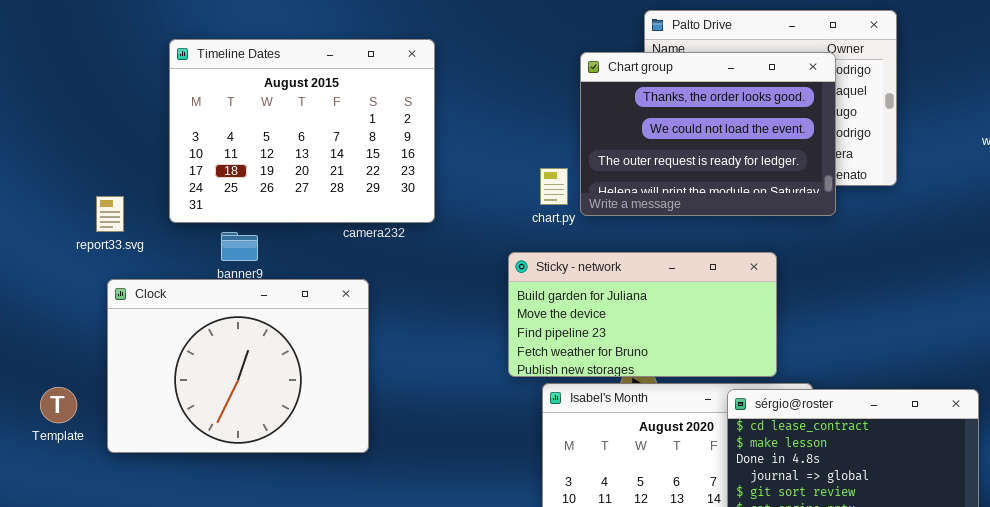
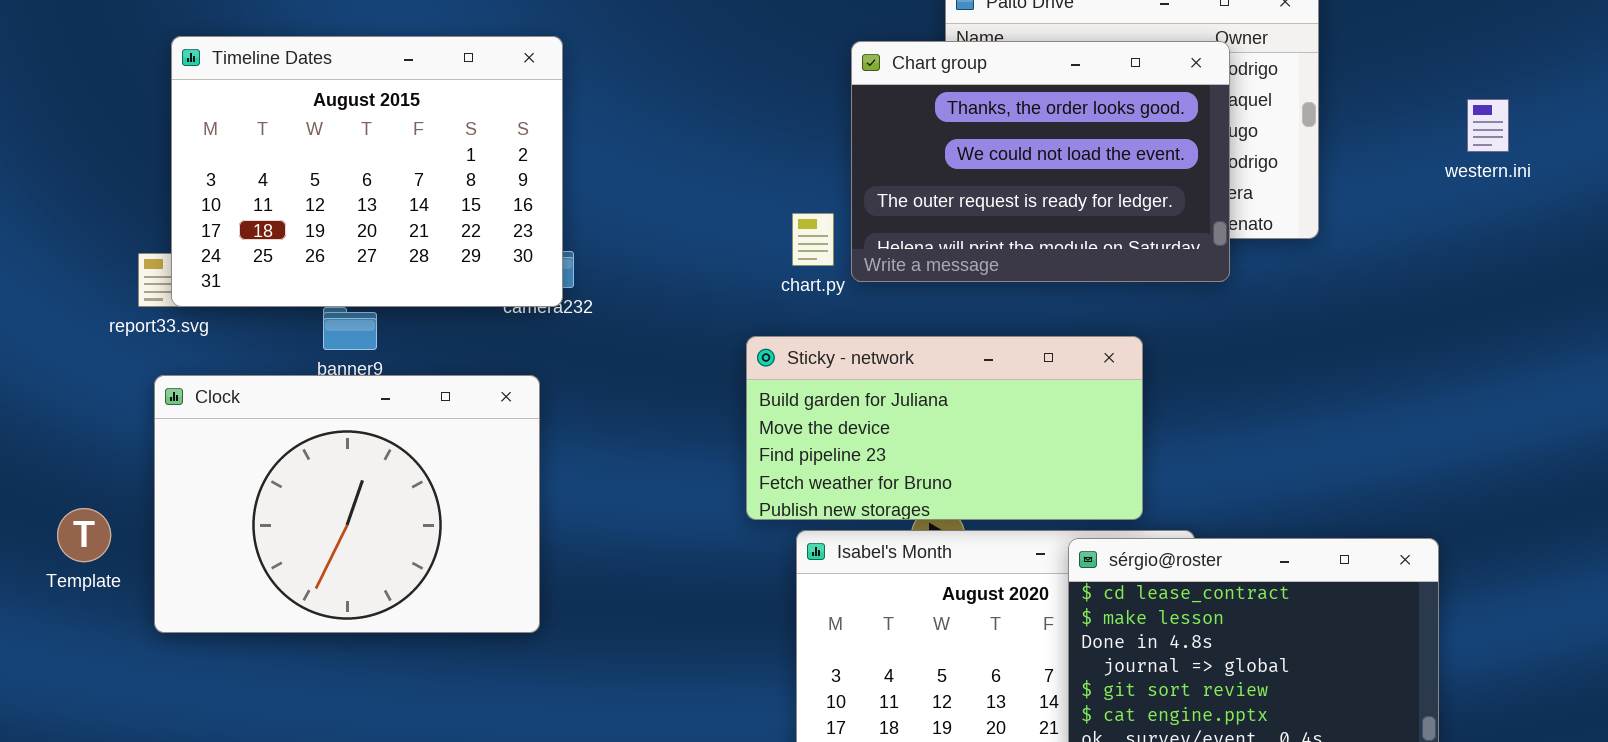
Timeline Dates: [169,39,435,223] -> [171,36,563,307], moved
Template: [40,387,77,423] -> [57,508,111,562], moved

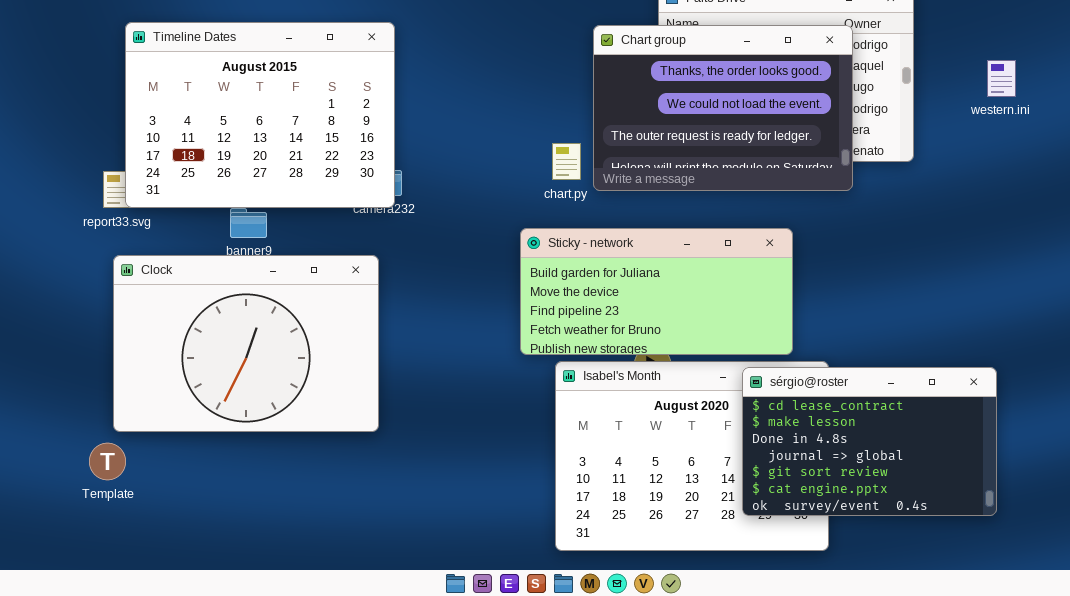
western.ini: [1467,99,1509,152] -> [987,60,1016,97], moved
Template: [57,508,111,562] -> [89,443,126,480], moved

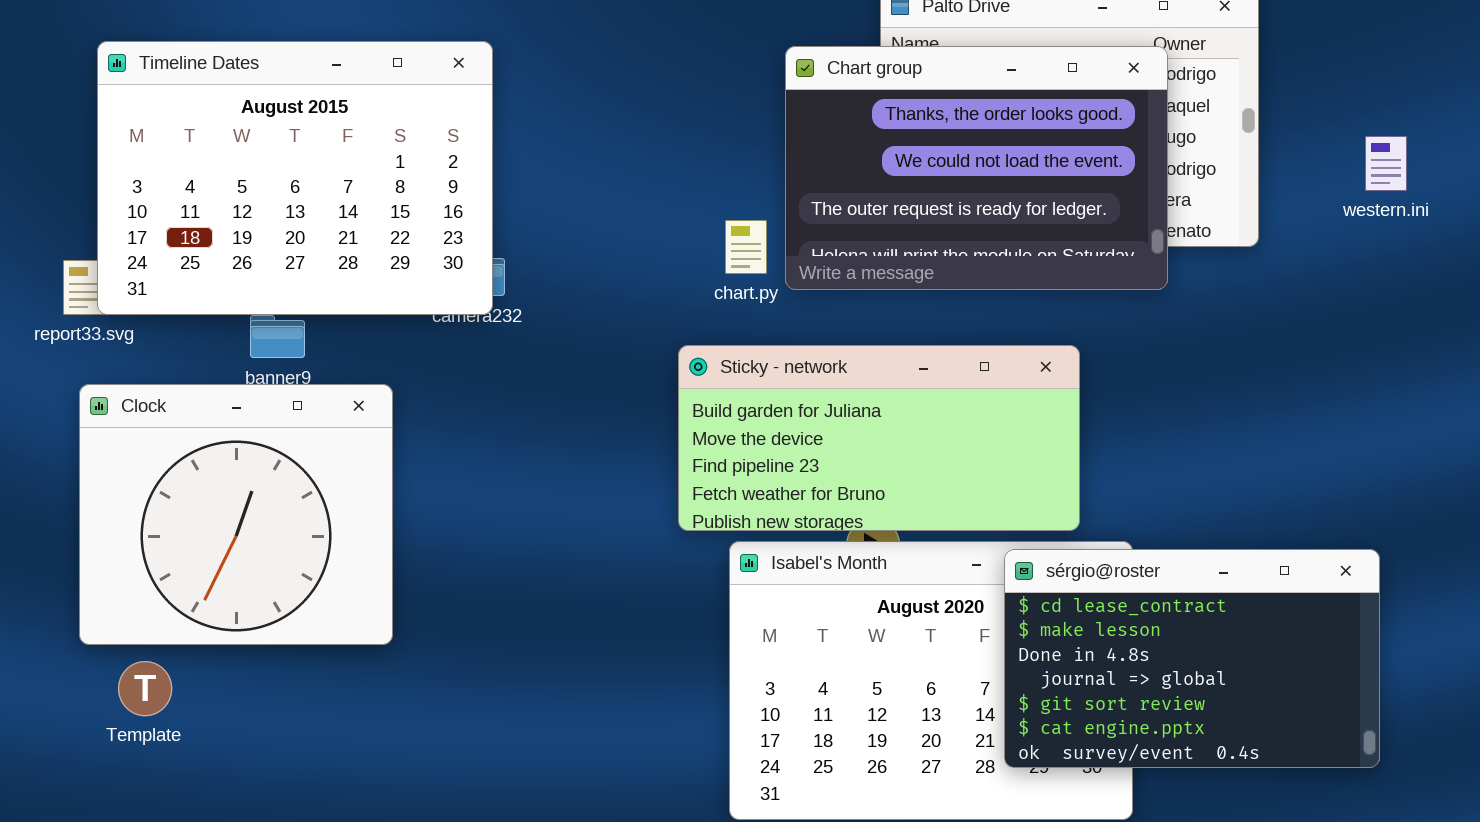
western.ini: [987,60,1016,97] -> [1365,136,1407,191], moved
Clock: [113,255,379,432] -> [79,384,393,645], resized
Template: [89,443,126,480] -> [118,661,172,716], moved

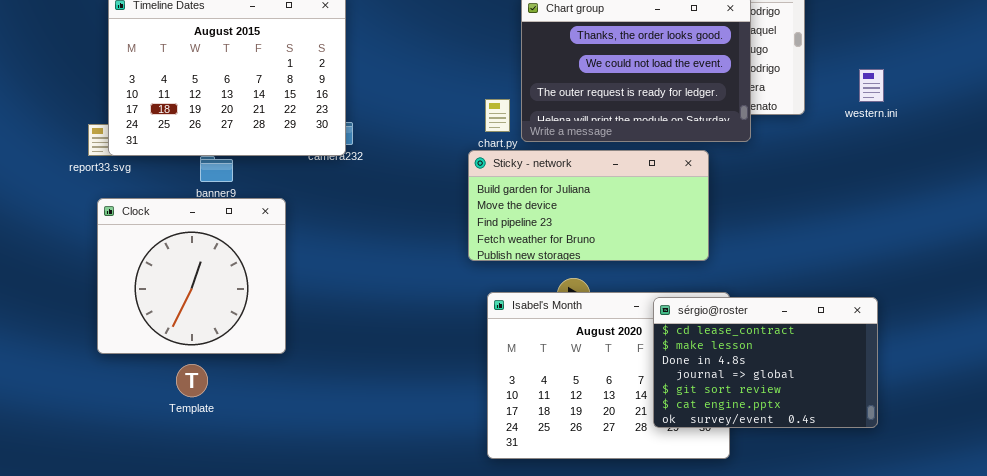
western.ini: [1365,136,1407,191] -> [859,69,884,102], moved
Sticky - network: [678,345,1080,531] -> [468,150,709,261], moved
Template: [118,661,172,716] -> [176,364,208,397], moved

